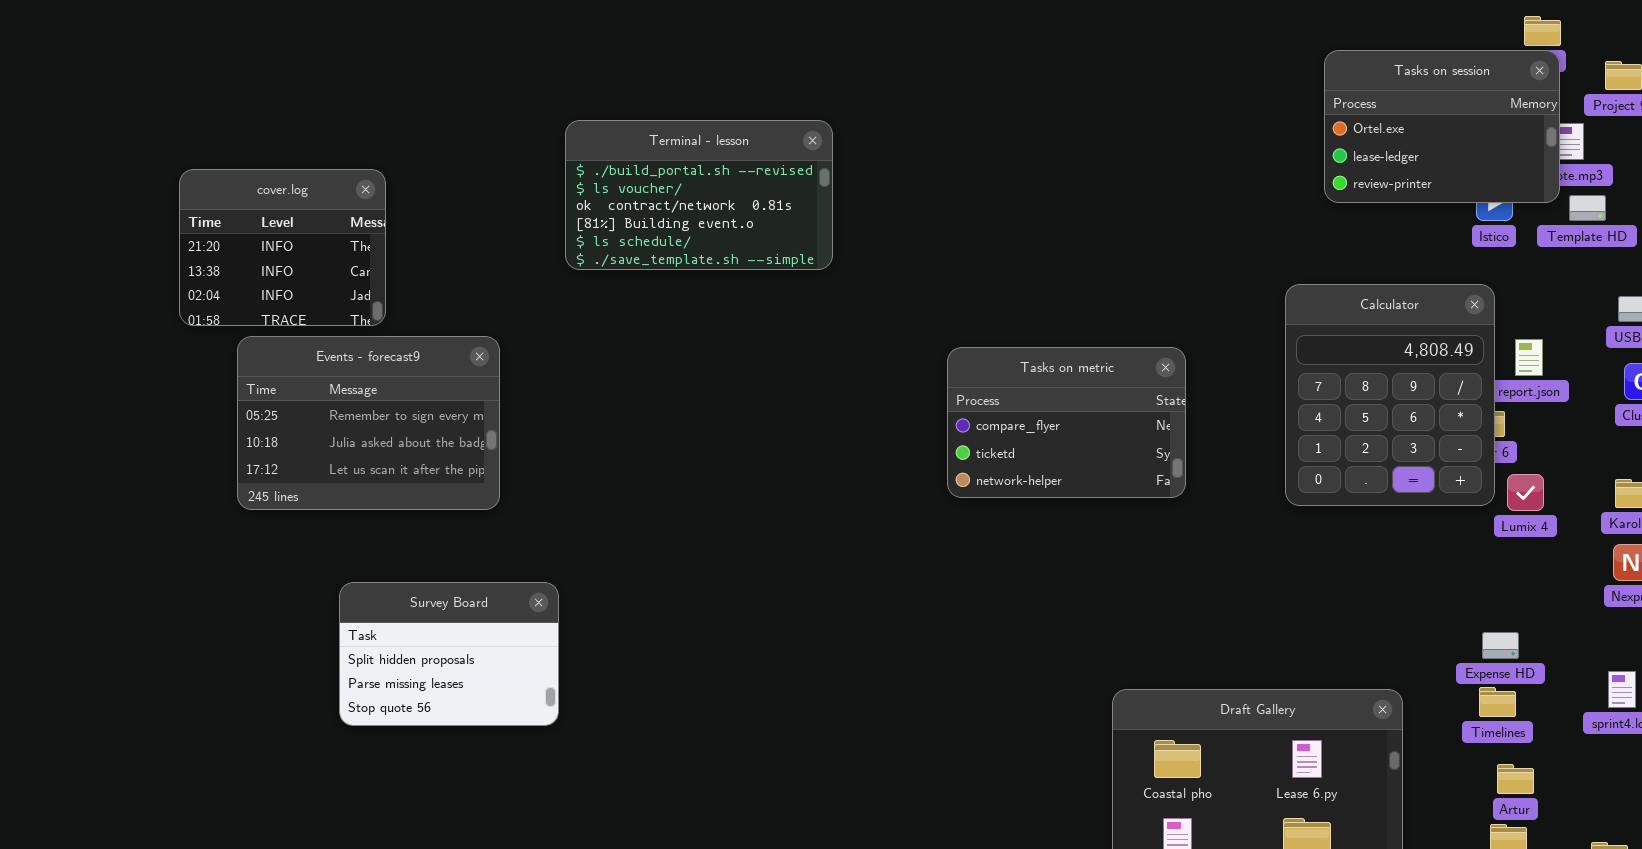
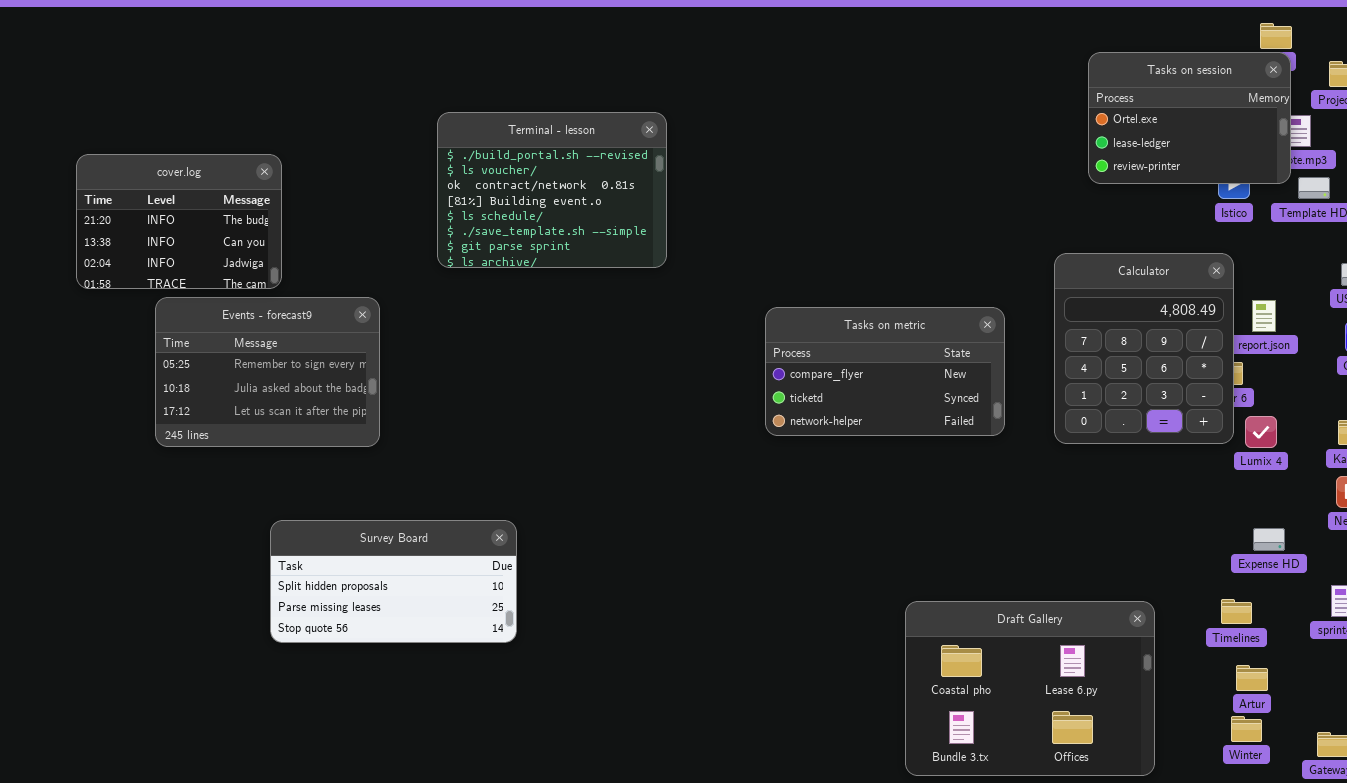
Terminal - lesson: [565,120,833,270] -> [437,112,667,268], resized
cover.log: [179,169,386,326] -> [76,154,282,289], resized
Tasks on metric: [947,347,1186,498] -> [765,307,1005,436], resized
Survey Board: [339,582,559,726] -> [270,520,517,643], moved, resized
Expense HD: [1482,632,1519,659] -> [1253,528,1285,551], moved

